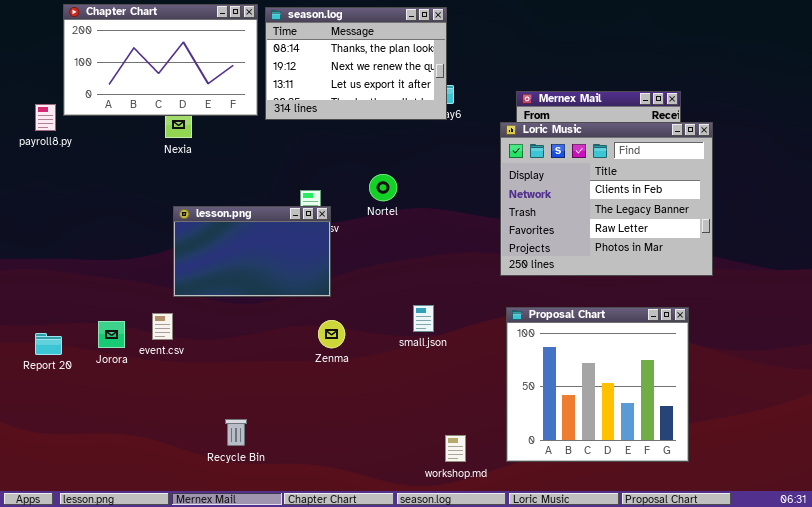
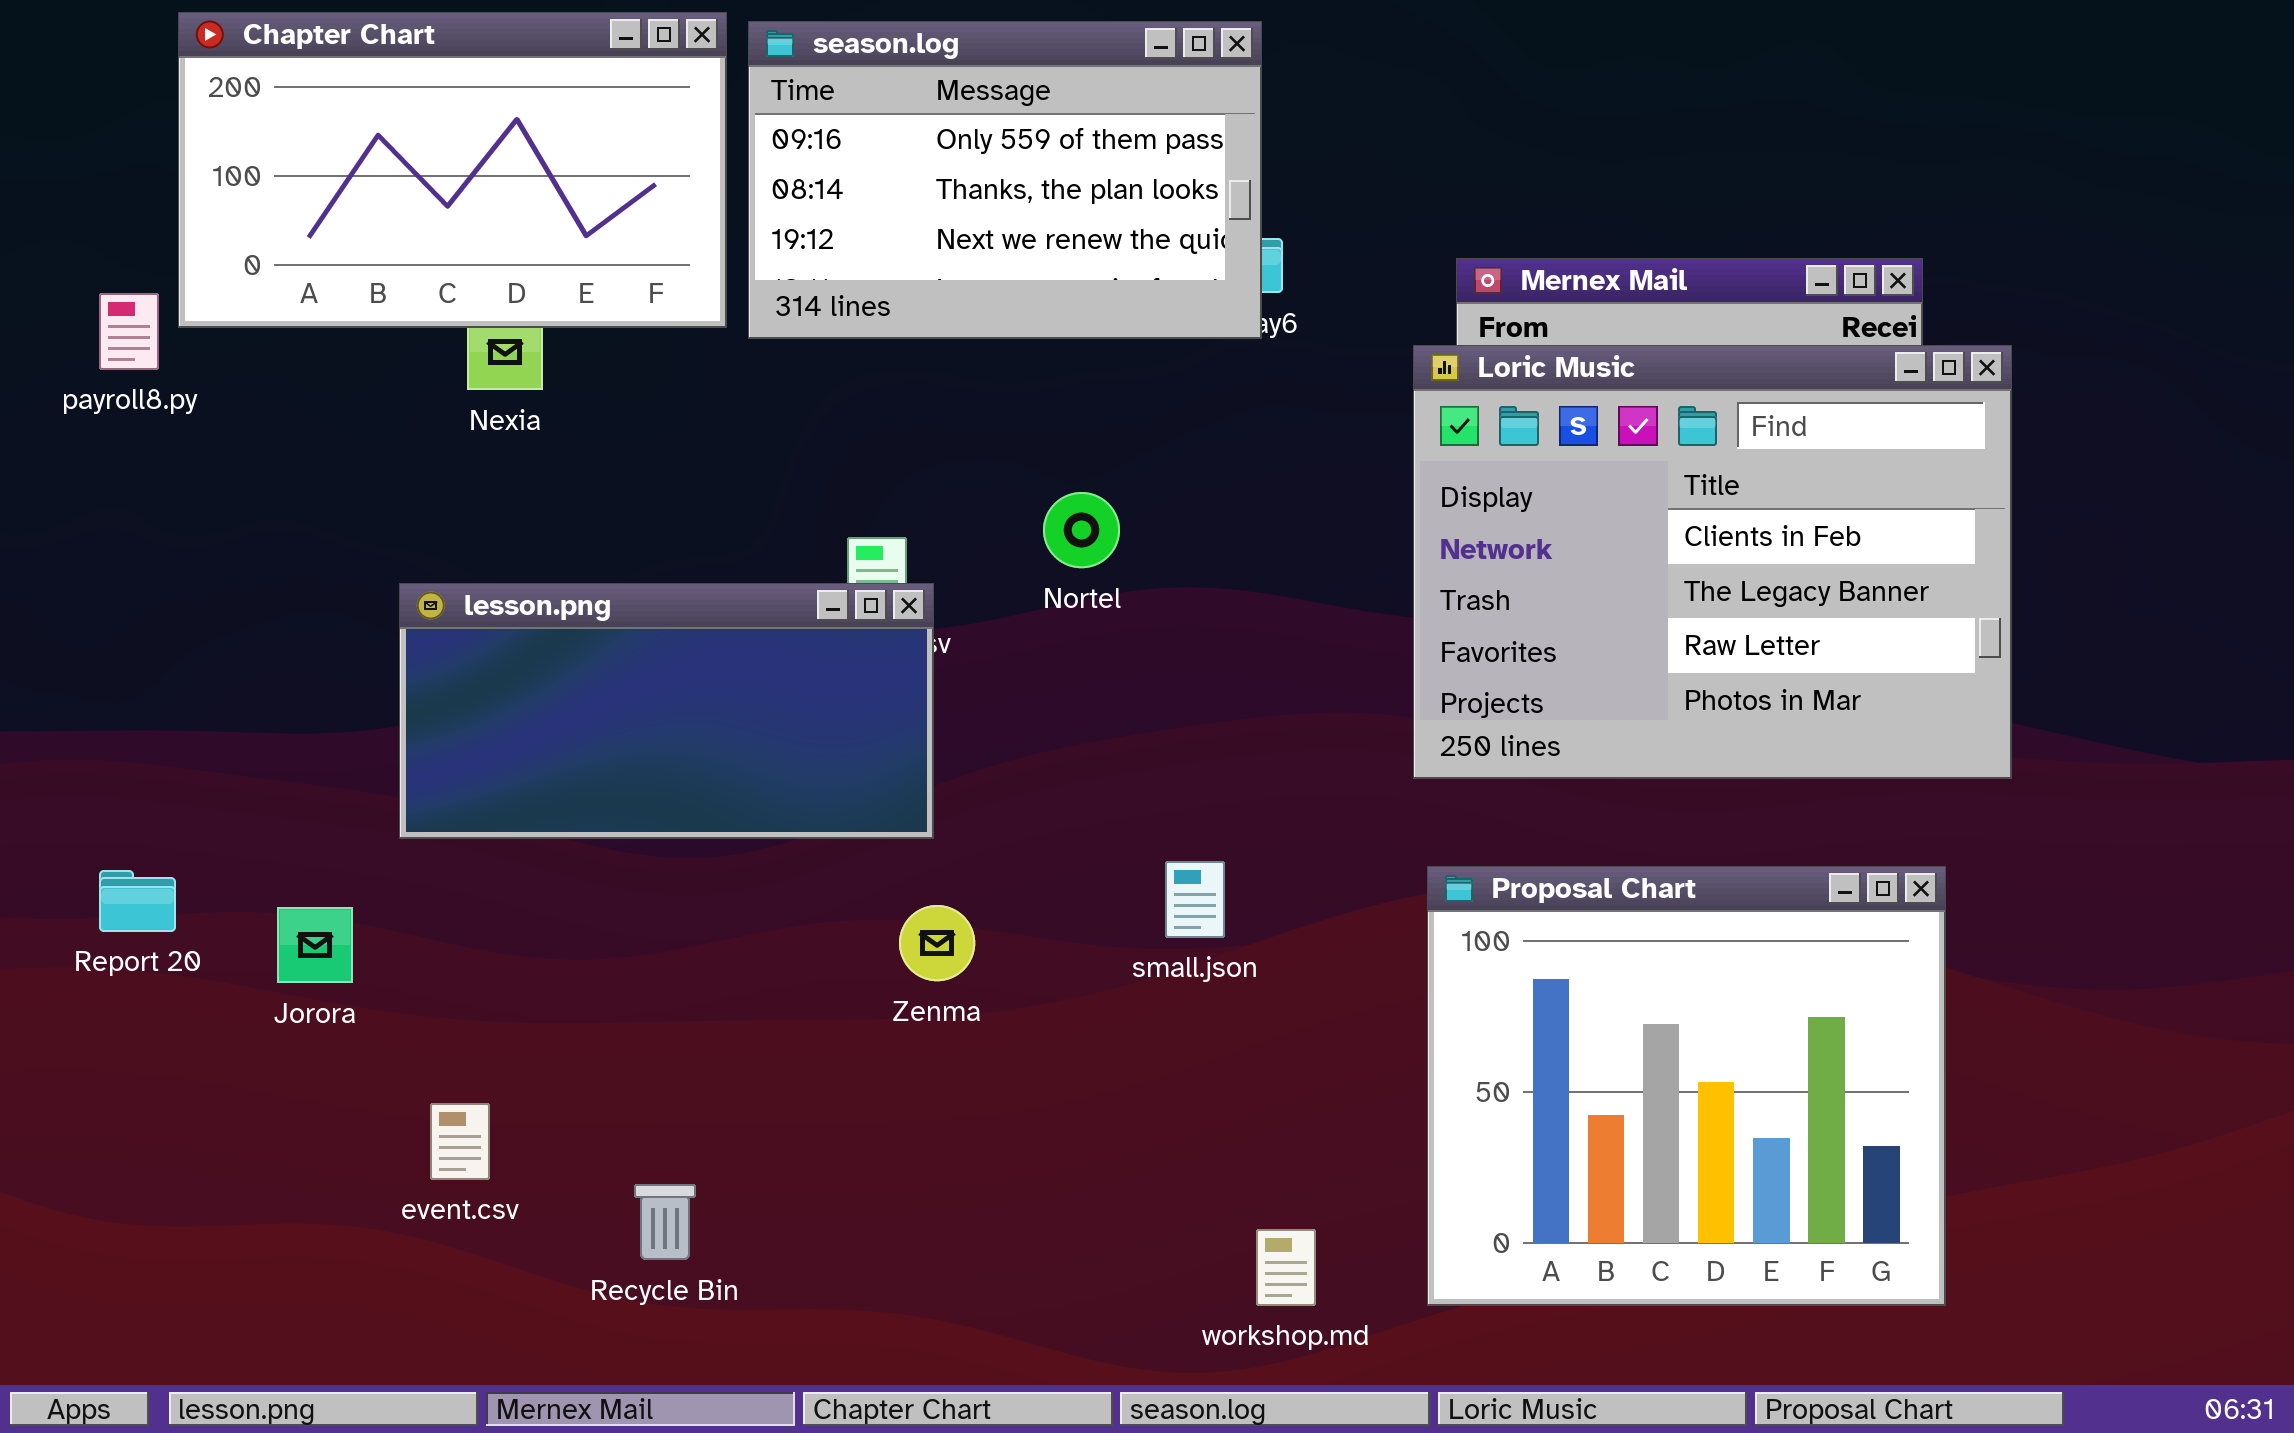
season.log: [265,7,447,120] -> [748,21,1262,339], scrolled up 1 row
lesson.png: [173,206,331,297] -> [399,583,934,839], resized
event.csv: [152,313,173,340] -> [430,1103,490,1180], moved
Report 20: [35,333,62,355] -> [99,870,176,932], moved

